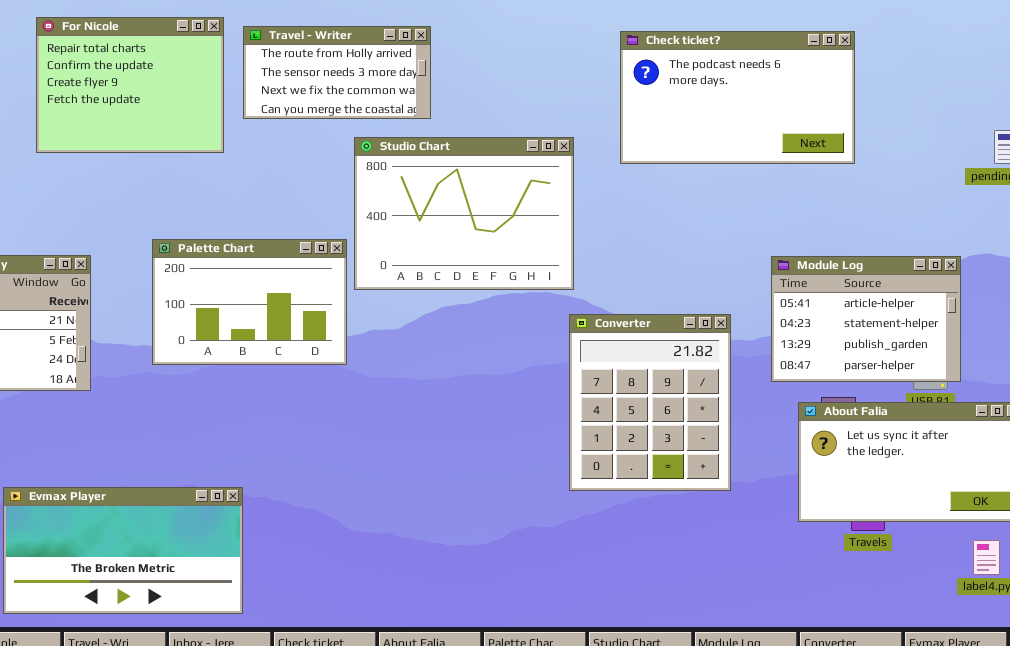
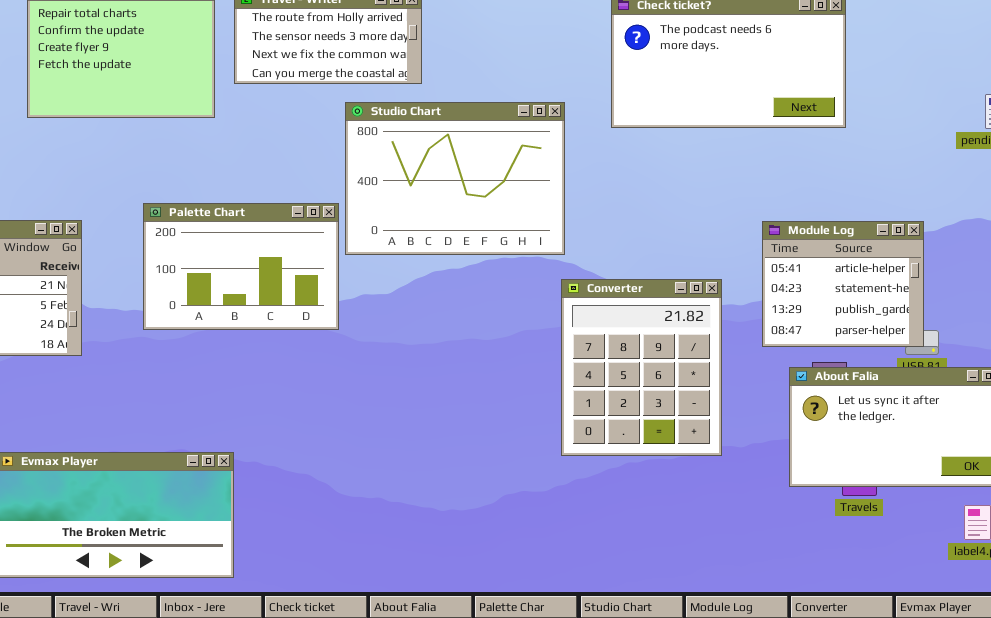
Module Log: [771,256,961,382] -> [762,221,924,347], resized

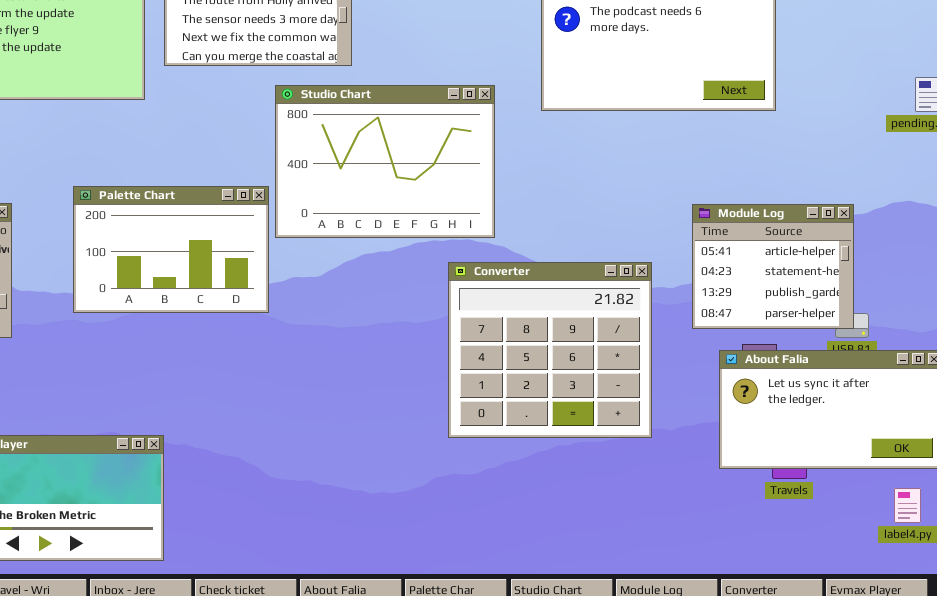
Converter: [561,279,722,456] -> [448,262,652,438], resized

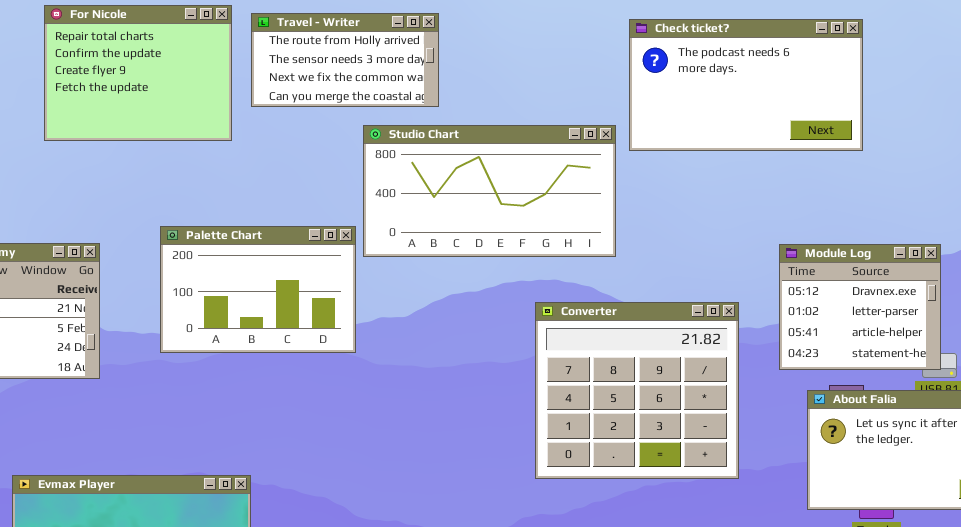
Studio Chart: [275,85,495,238] -> [363,125,616,257], resized
Module Log: [692,204,854,329] -> [779,244,941,370], scrolled up 2 rows

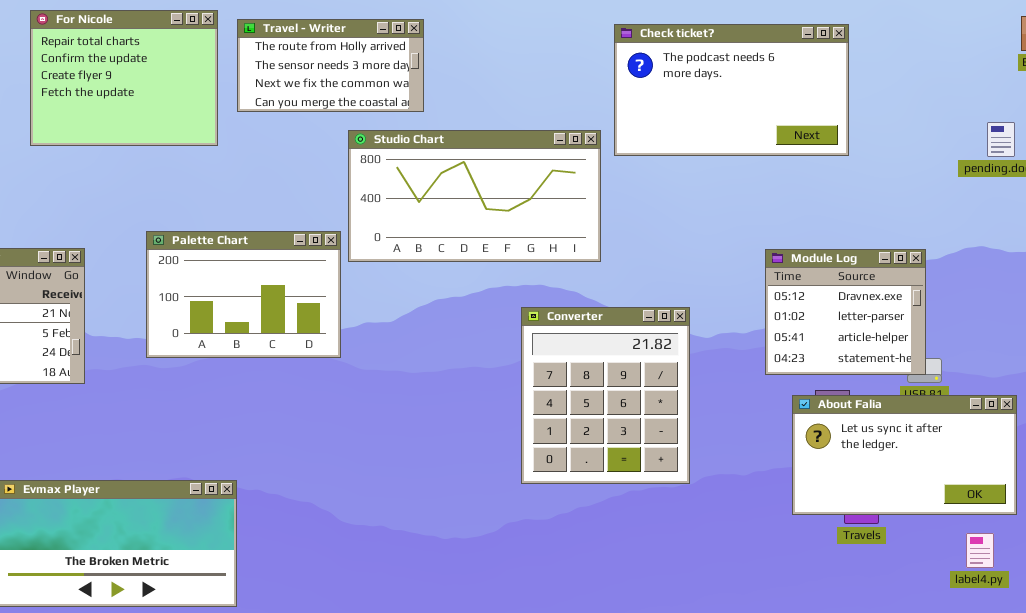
Converter: [535,302,739,479] -> [521,307,690,484], resized

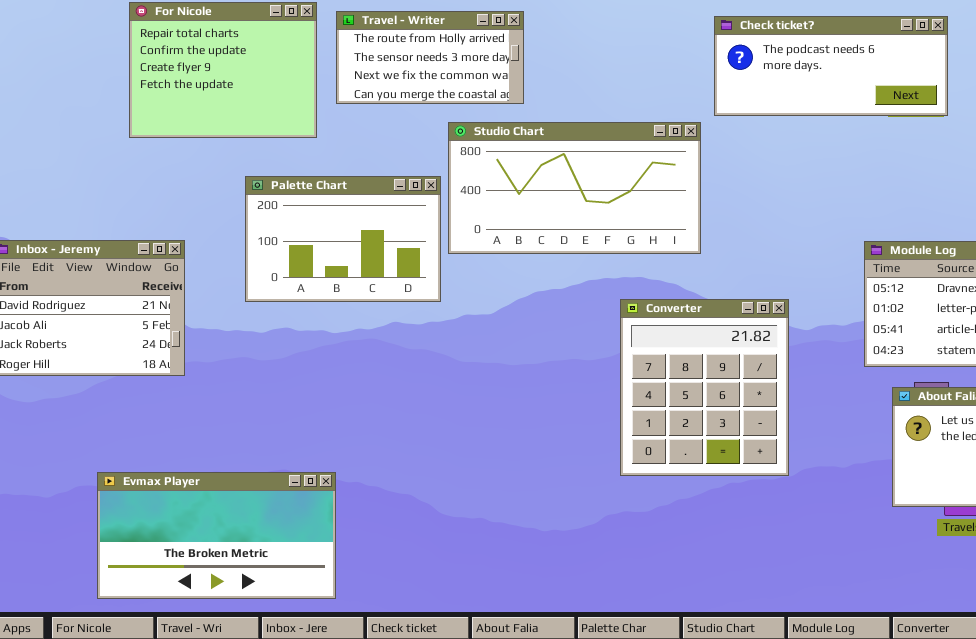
Check ticket?: [614,24,849,156] -> [714,16,948,116], resized
Palette Chart: [146,231,341,358] -> [245,176,441,302], moved

